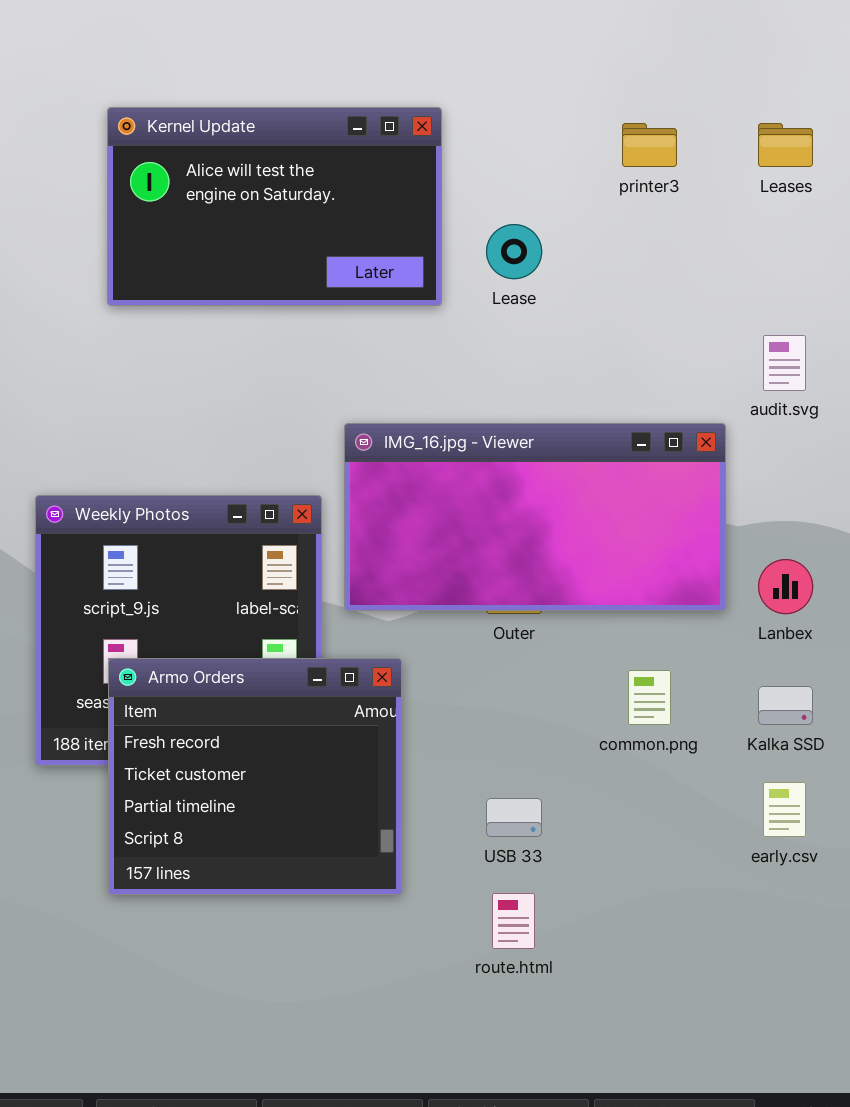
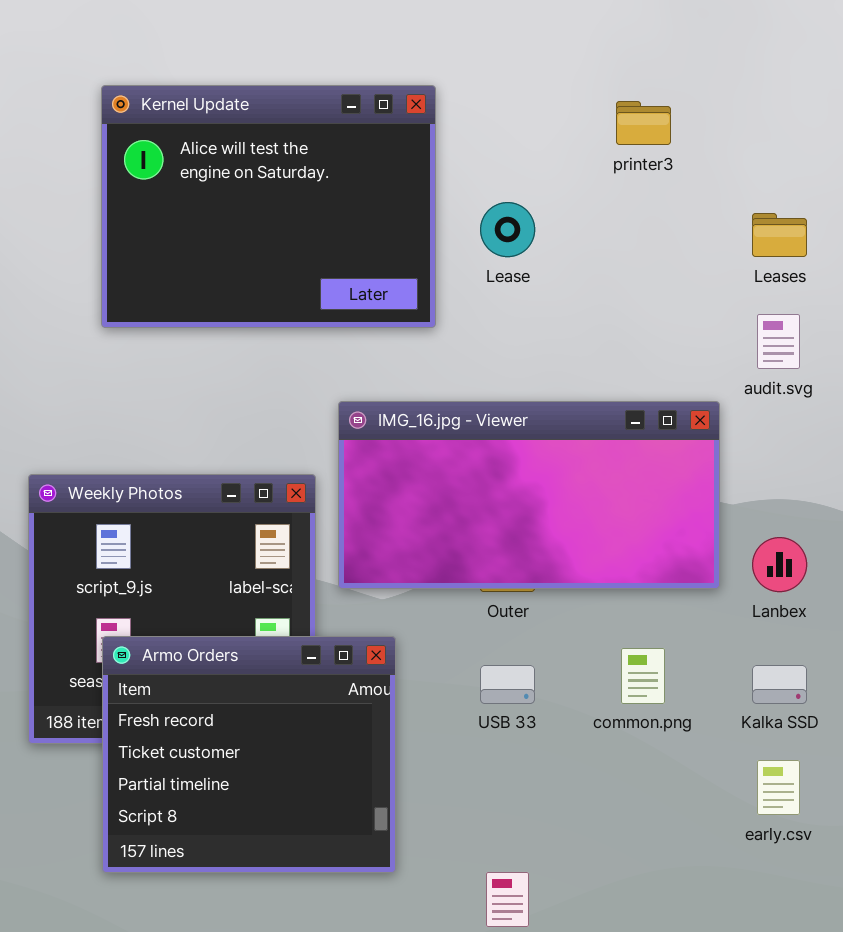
Kernel Update: [107,107,442,306] -> [101,85,436,328], resized
Leases: [758,123,813,167] -> [752,213,807,257], moved
USB 33: [486,798,542,837] -> [480,665,535,704], moved

